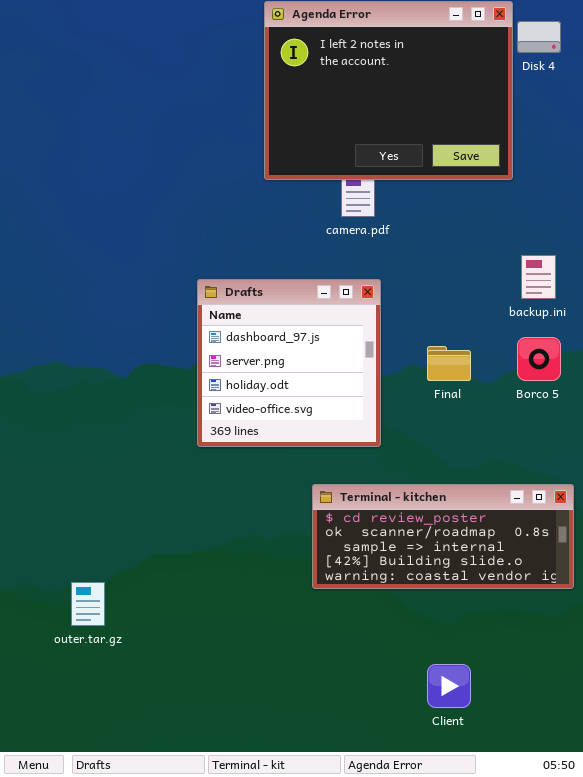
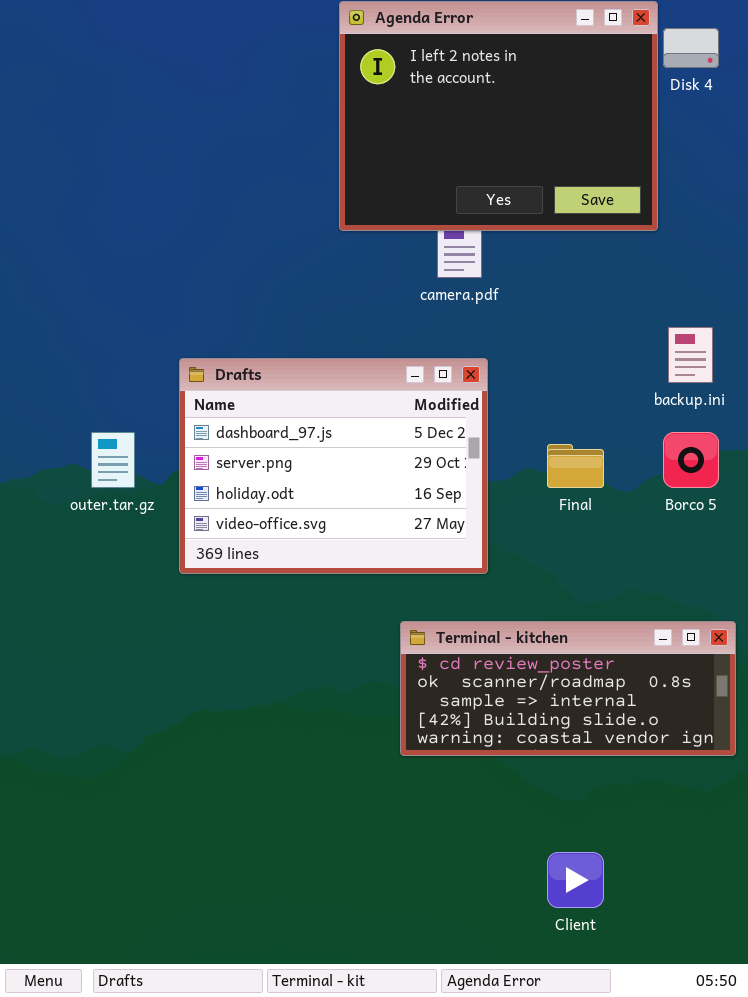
Drafts: [197,279,381,447] -> [179,358,488,574], resized
outer.tar.gz: [71,582,105,626] -> [91,432,135,488], moved

